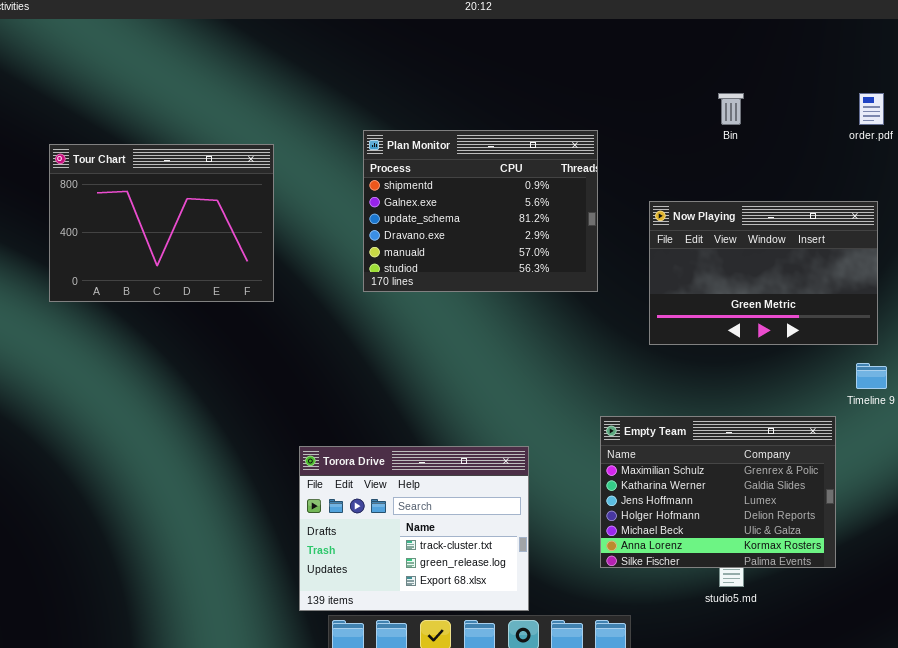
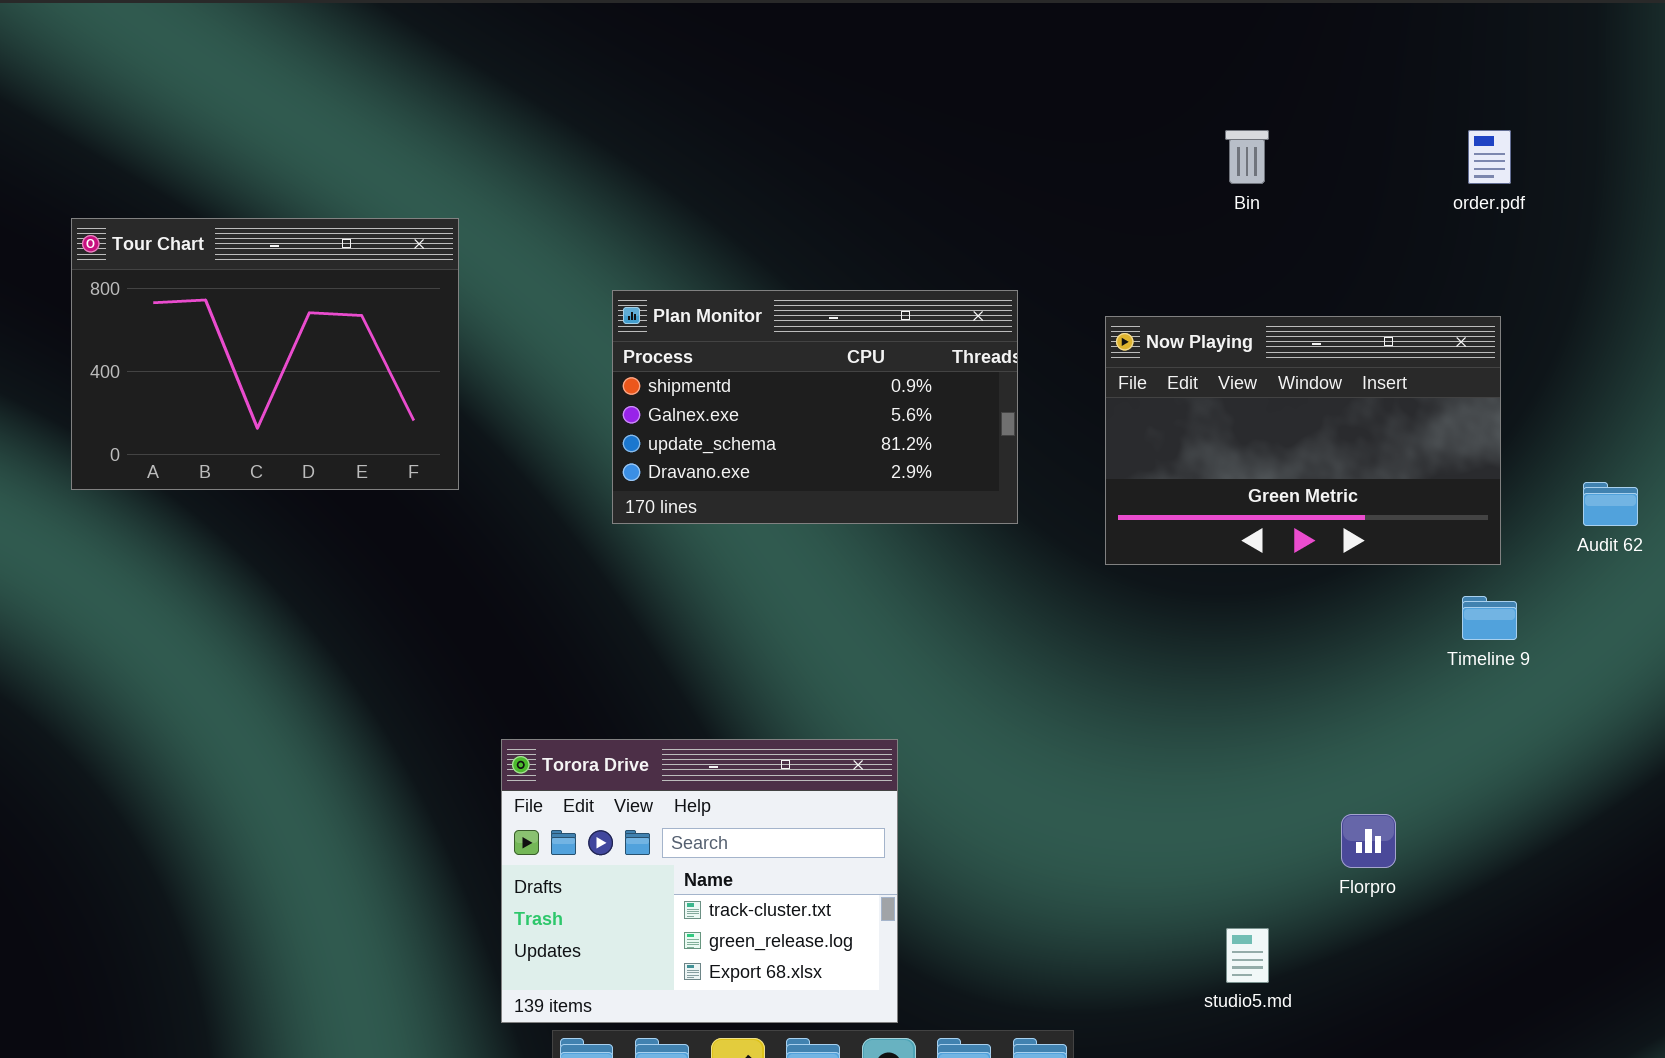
Plan Monitor: [363,130,598,292] -> [612,290,1018,524], moved, resized
Empty Team: [600,416,836,568] -> none, closed

